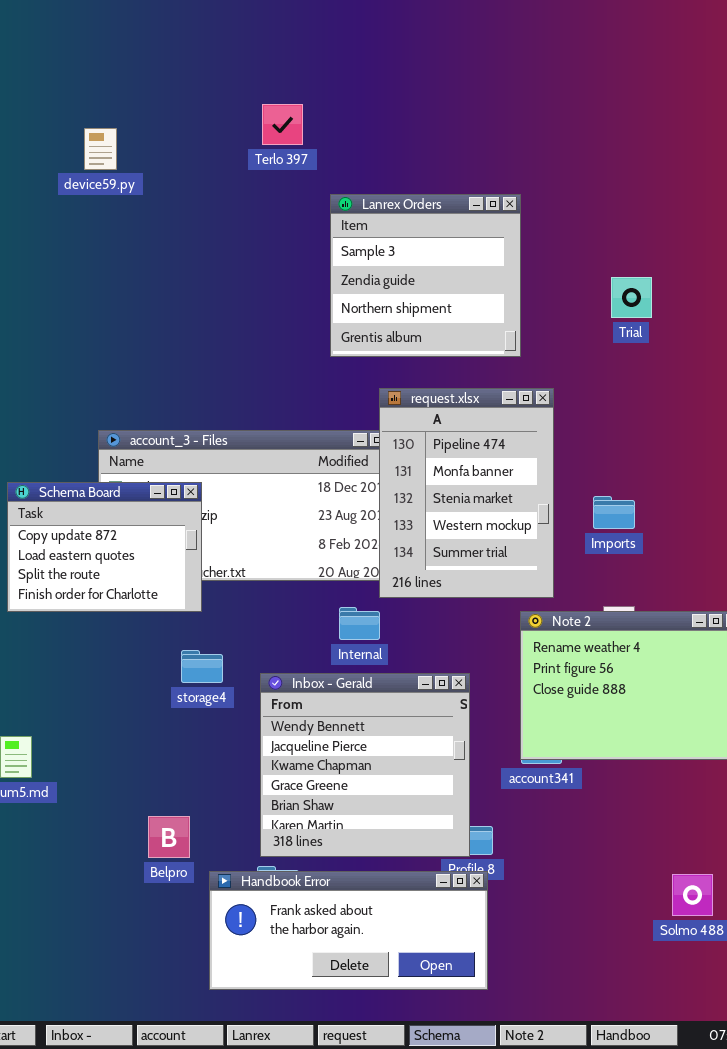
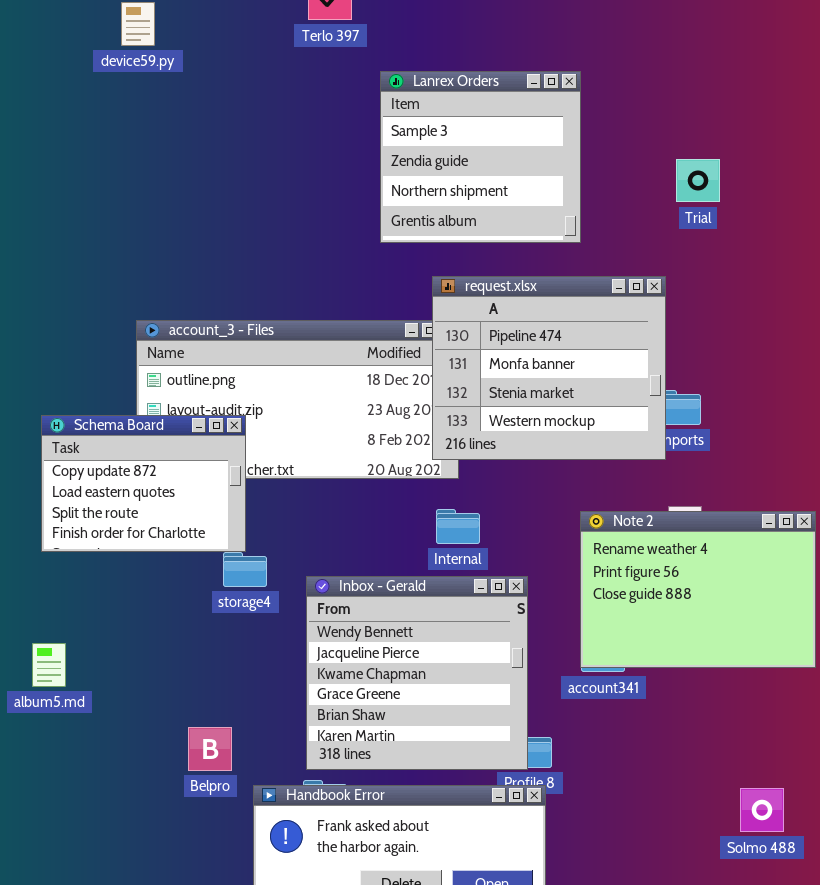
request.xlsx: [379,388,554,598] -> [432,276,666,460], resized
Schema Board: [7,482,202,612] -> [41,415,246,552], moved
Internal: [339,607,380,640] -> [436,509,480,544], moved

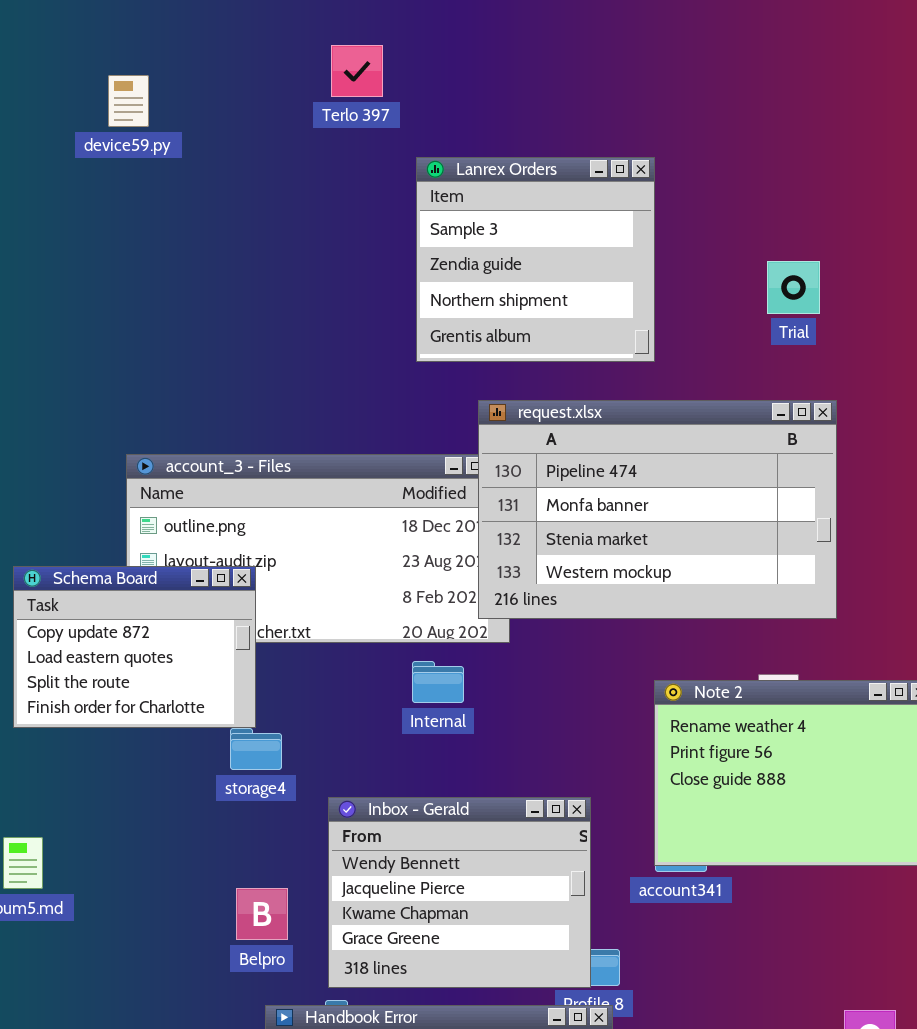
request.xlsx: [432,276,666,460] -> [478,400,837,619], resized
Internal: [436,509,480,544] -> [412,661,464,703], moved
Inbox - Gerald: [306,576,528,770] -> [328,797,591,988], resized
Belpro: [188,727,232,771] -> [236,888,288,940], moved

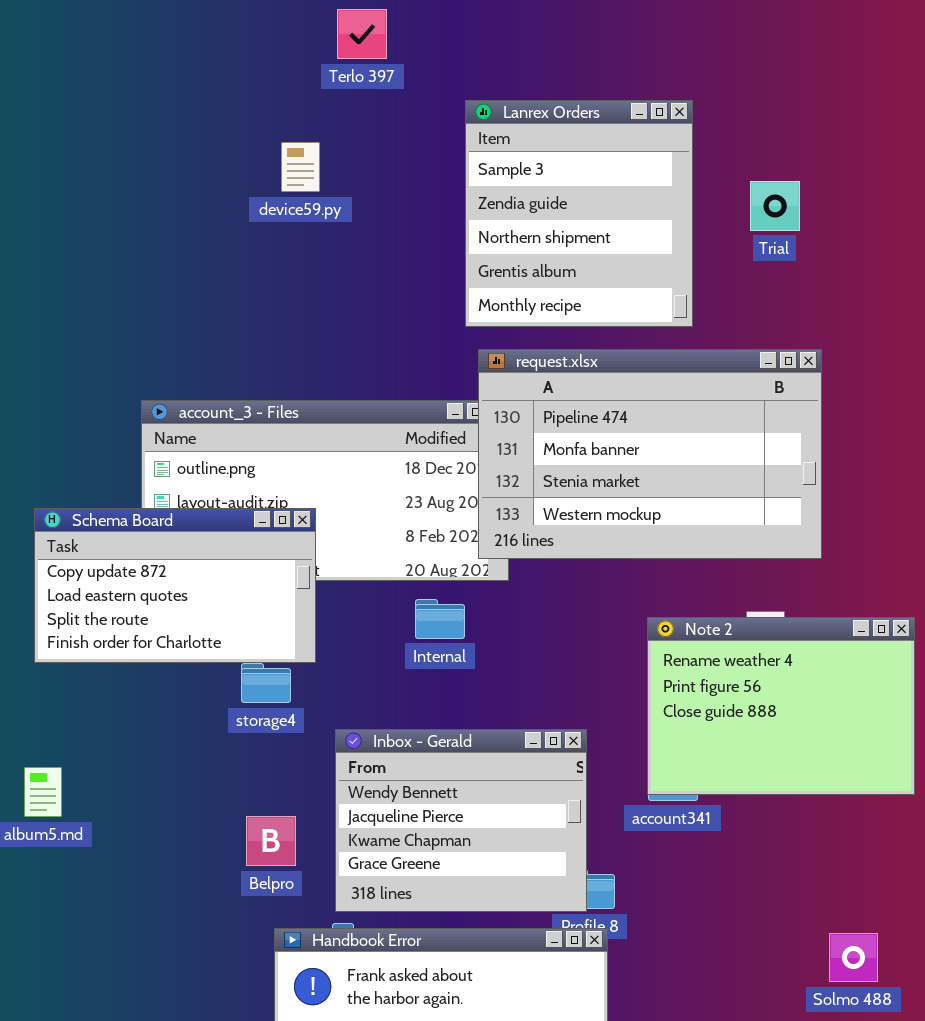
device59.py: [108,75,149,127] -> [281,142,320,192], moved
Lanrex Orders: [416,157,655,362] -> [465,100,693,327], moved, resized
Trial: [767,261,820,314] -> [750,181,800,231], moved
Schema Board: [13,566,256,728] -> [34,508,316,663], resized

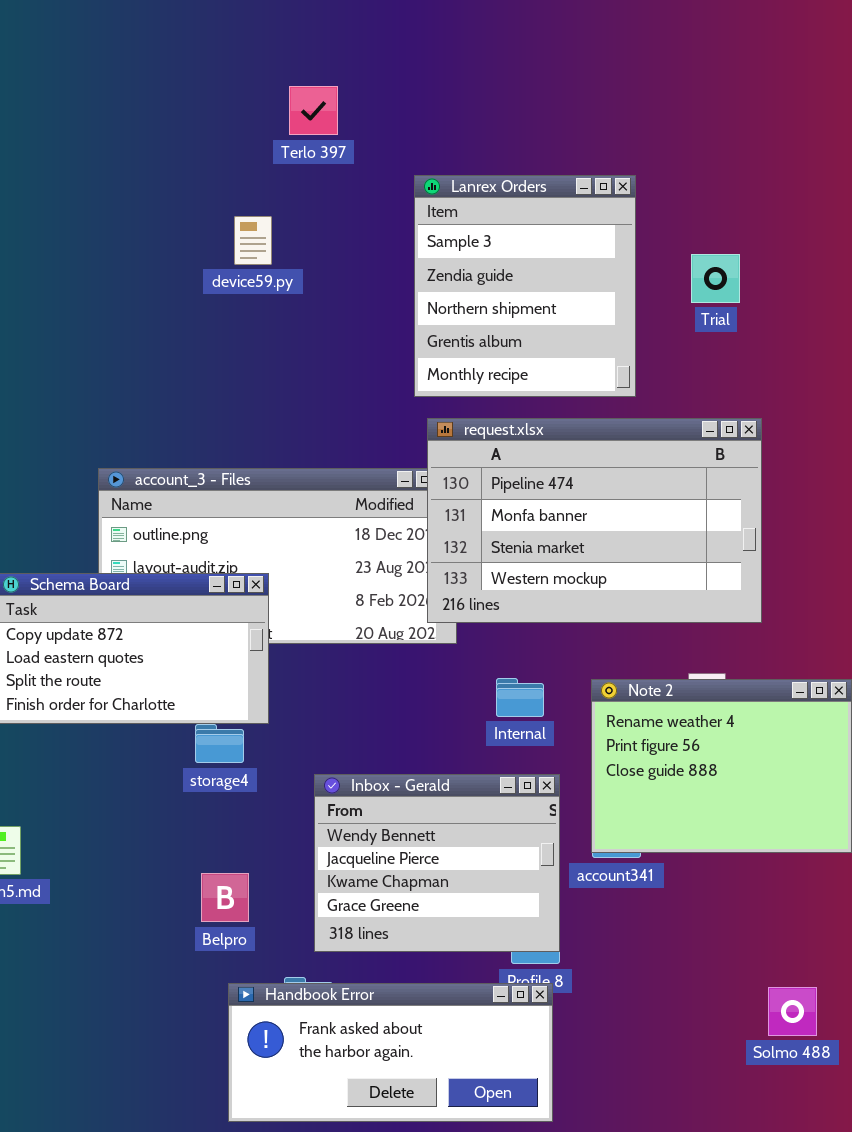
Internal: [415,599,465,639] -> [496,678,544,717], moved
Inbox - Gerald: [335,729,587,912] -> [314,774,560,952], moved

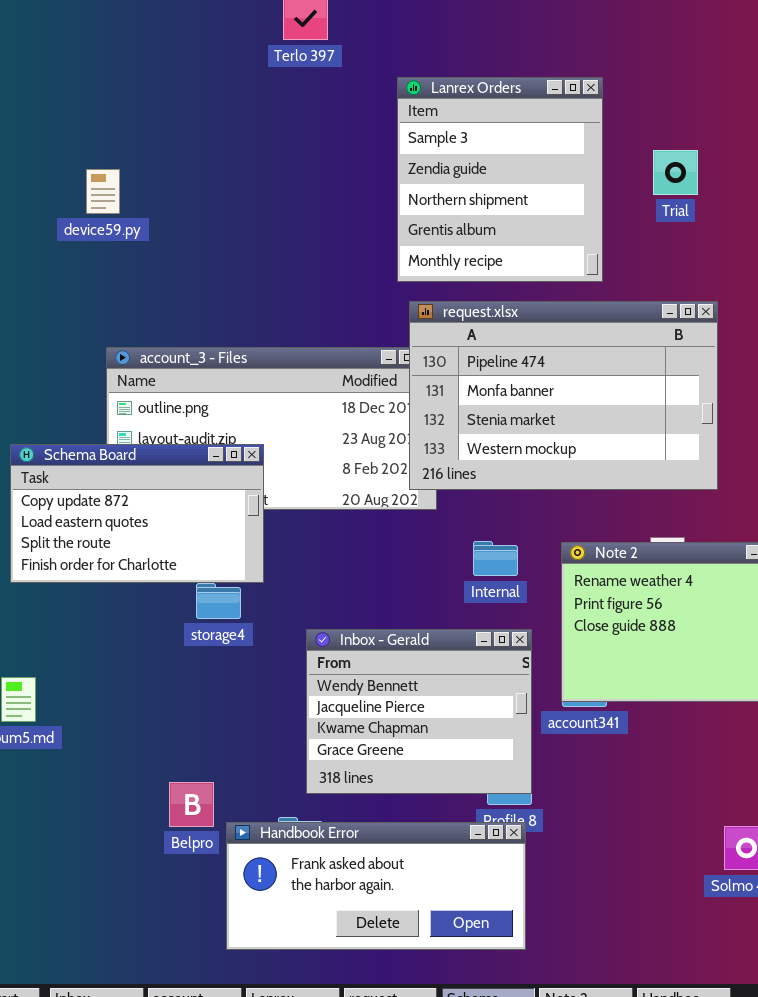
device59.py: [234,216,272,265] -> [86,169,120,214], moved
Belpro: [201,873,249,922] -> [169,782,214,827], moved

